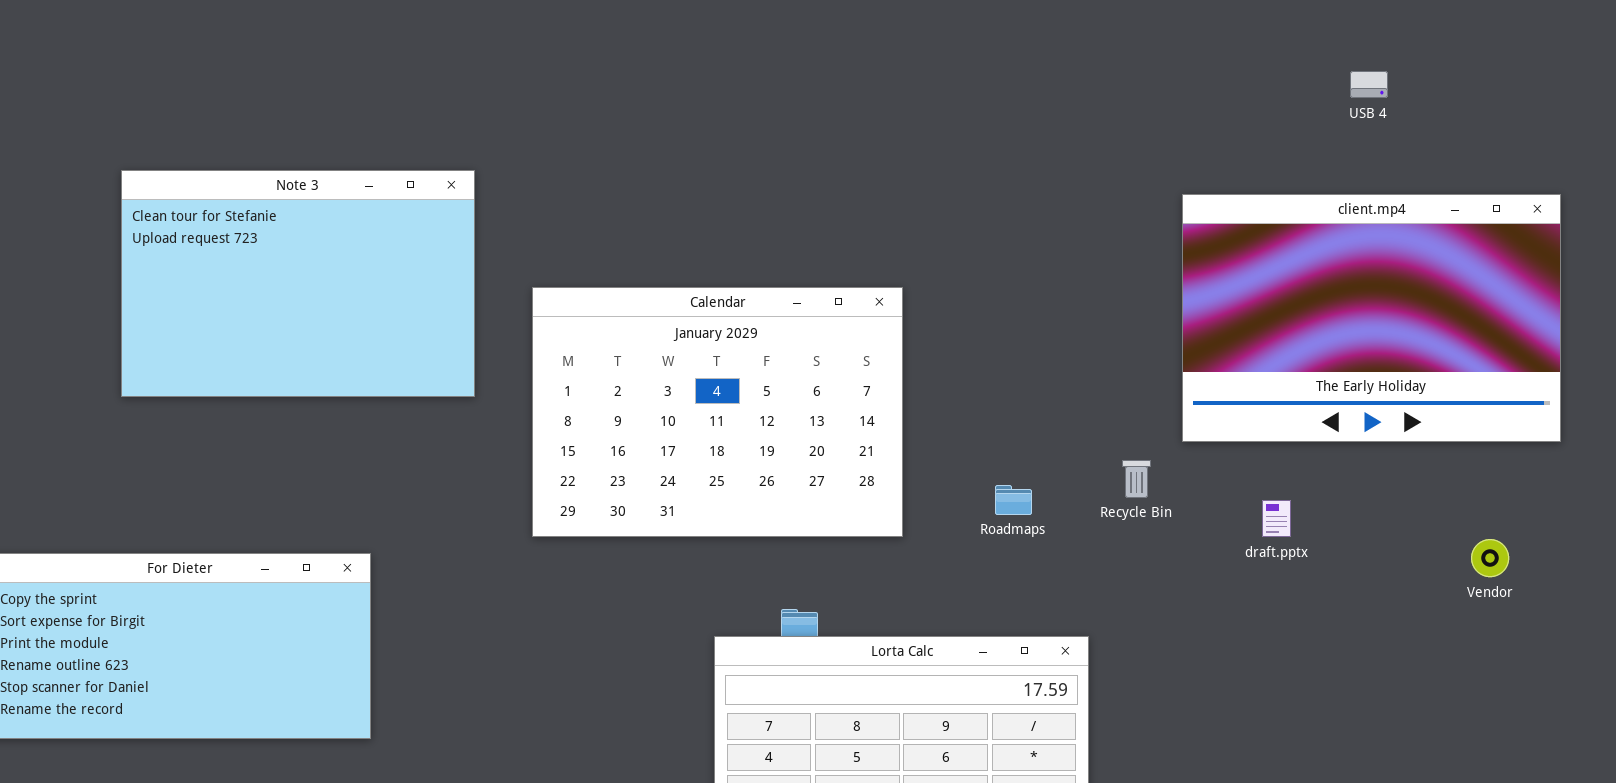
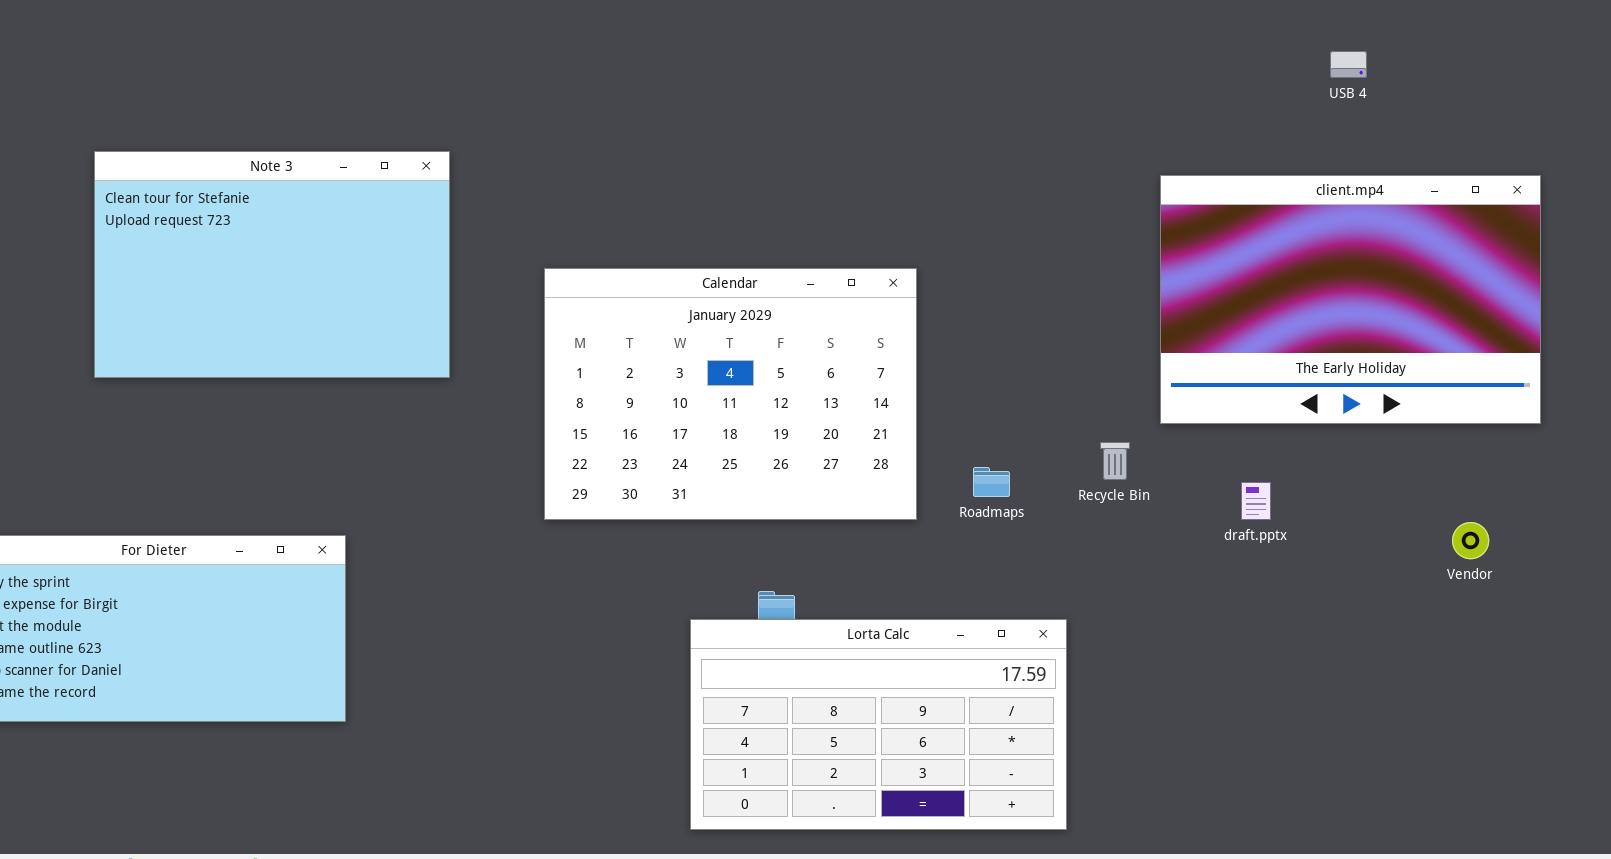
Calendar: [532,287,903,537] -> [544,268,917,520], moved

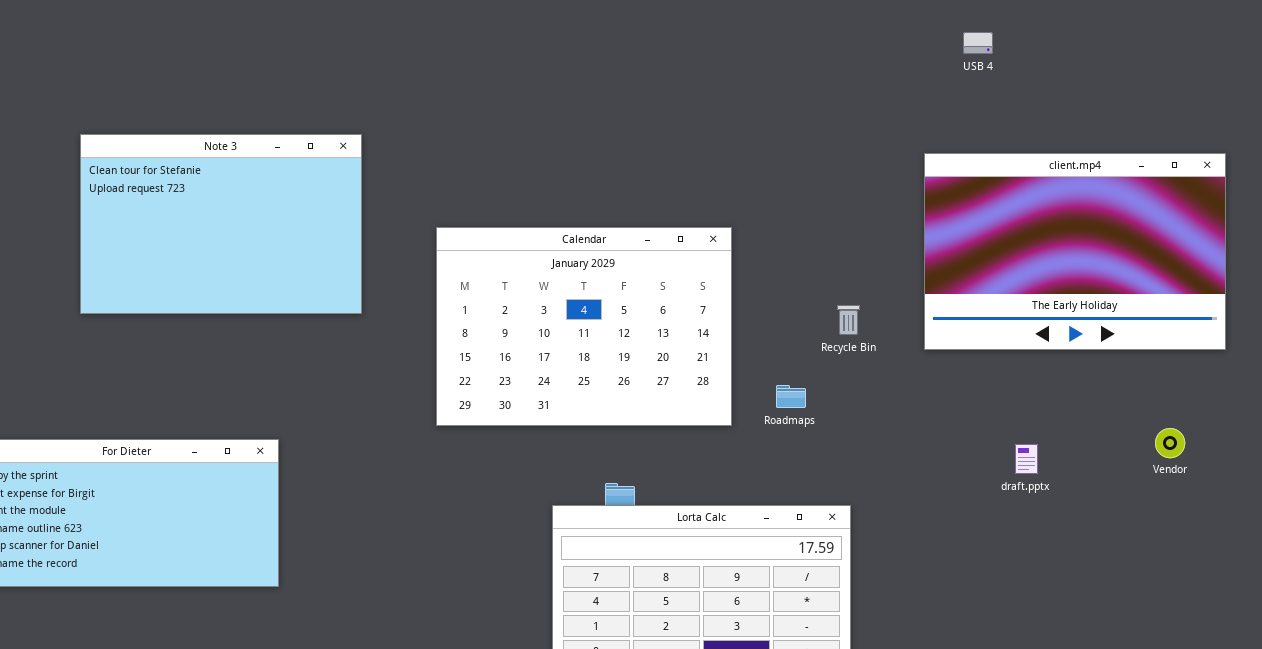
USB 4: [1330,51,1367,78] -> [963,32,993,54], moved
Recycle Bin: [1100,442,1130,480] -> [837,305,860,335], moved
draft.pptx: [1241,482,1271,520] -> [1015,444,1038,474], moved

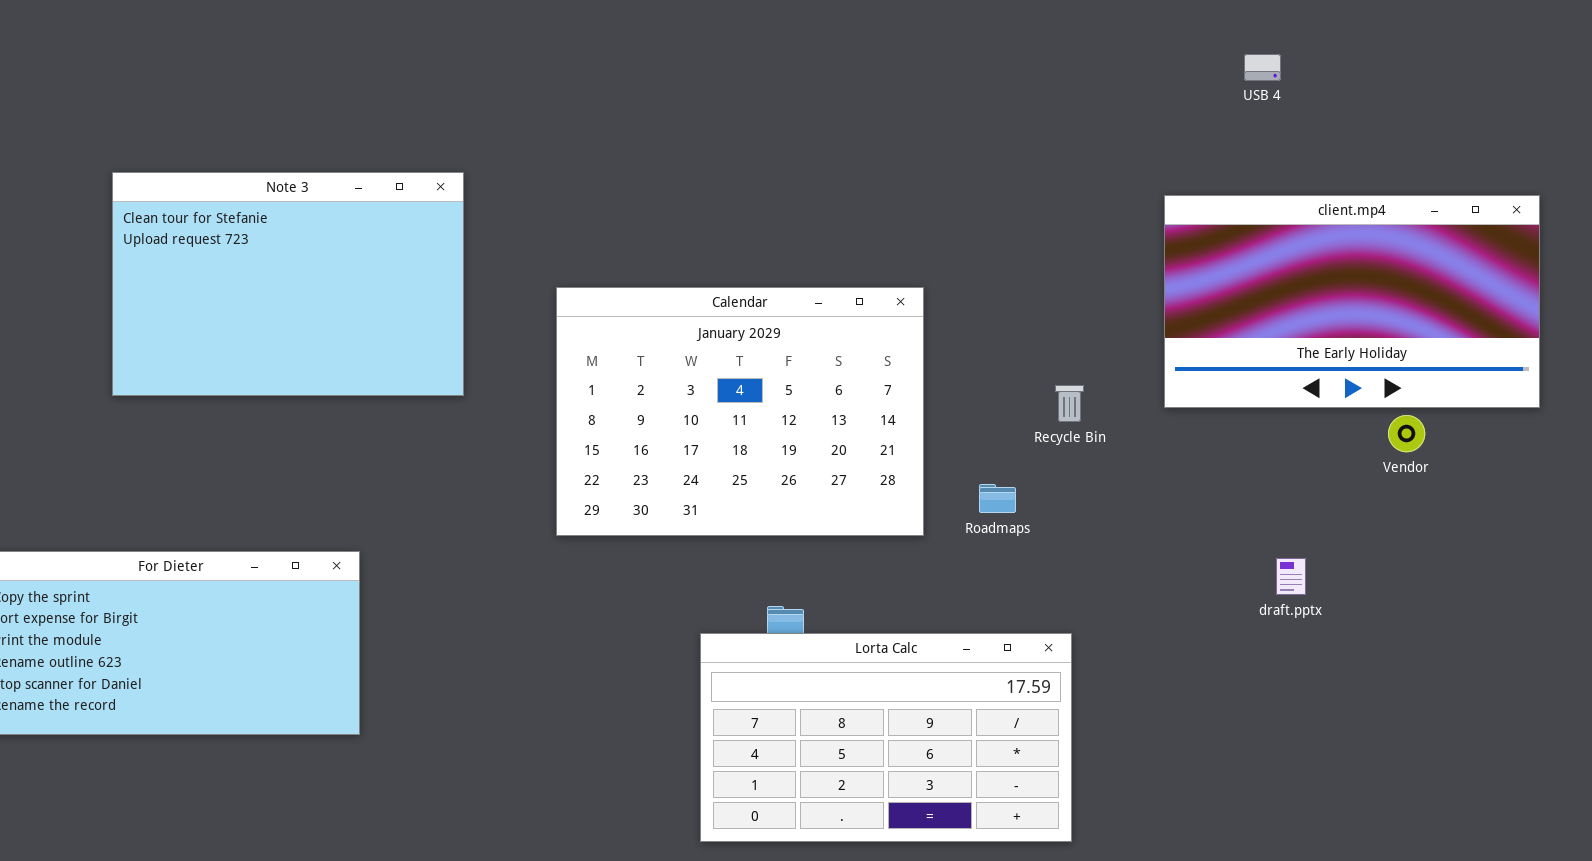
USB 4: [963,32,993,54] -> [1244,54,1281,81], moved
client.mp4: [924,153,1226,350] -> [1164,195,1540,408], resized
Vendor: [1155,428,1185,458] -> [1388,415,1425,452], moved

